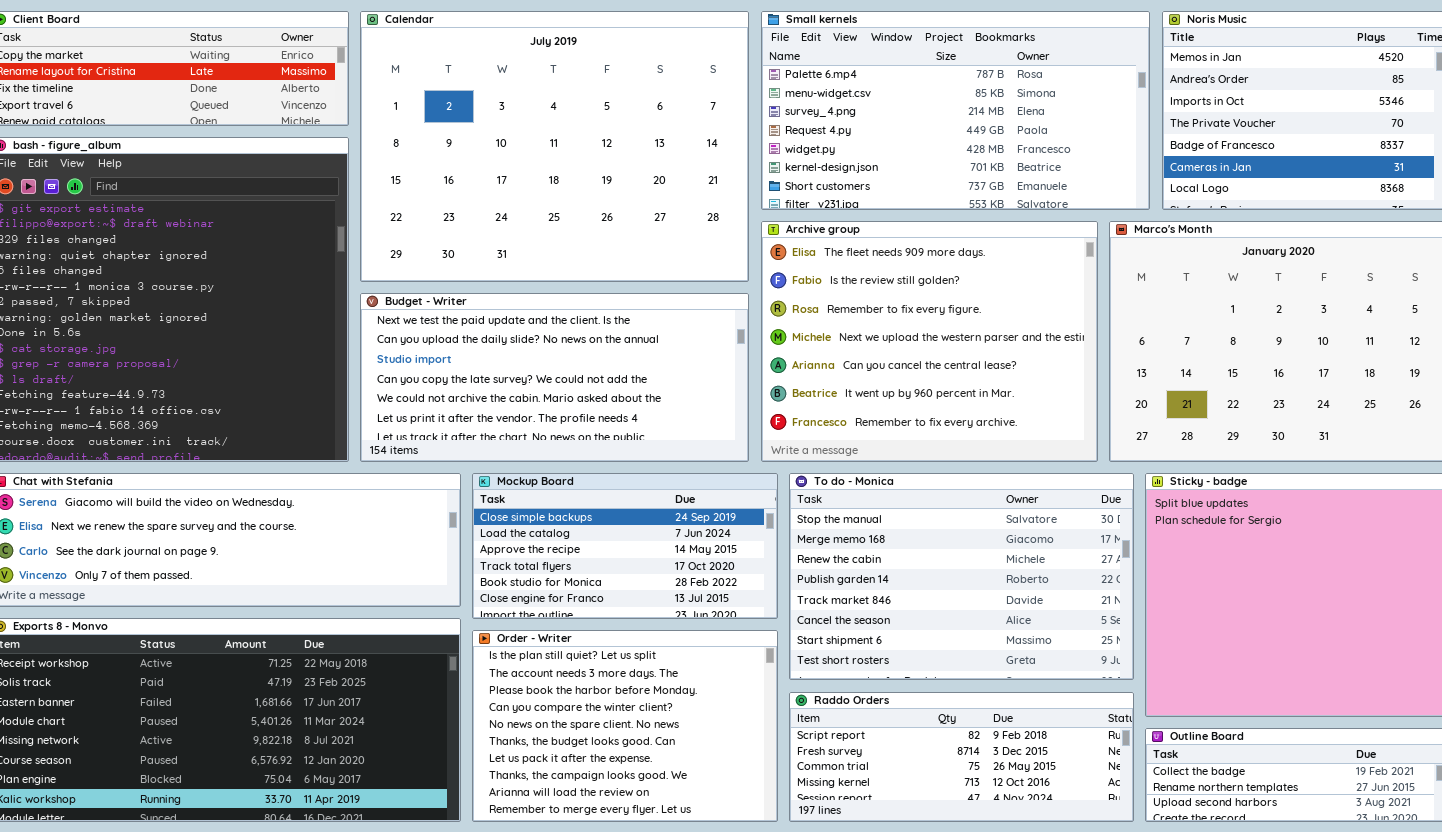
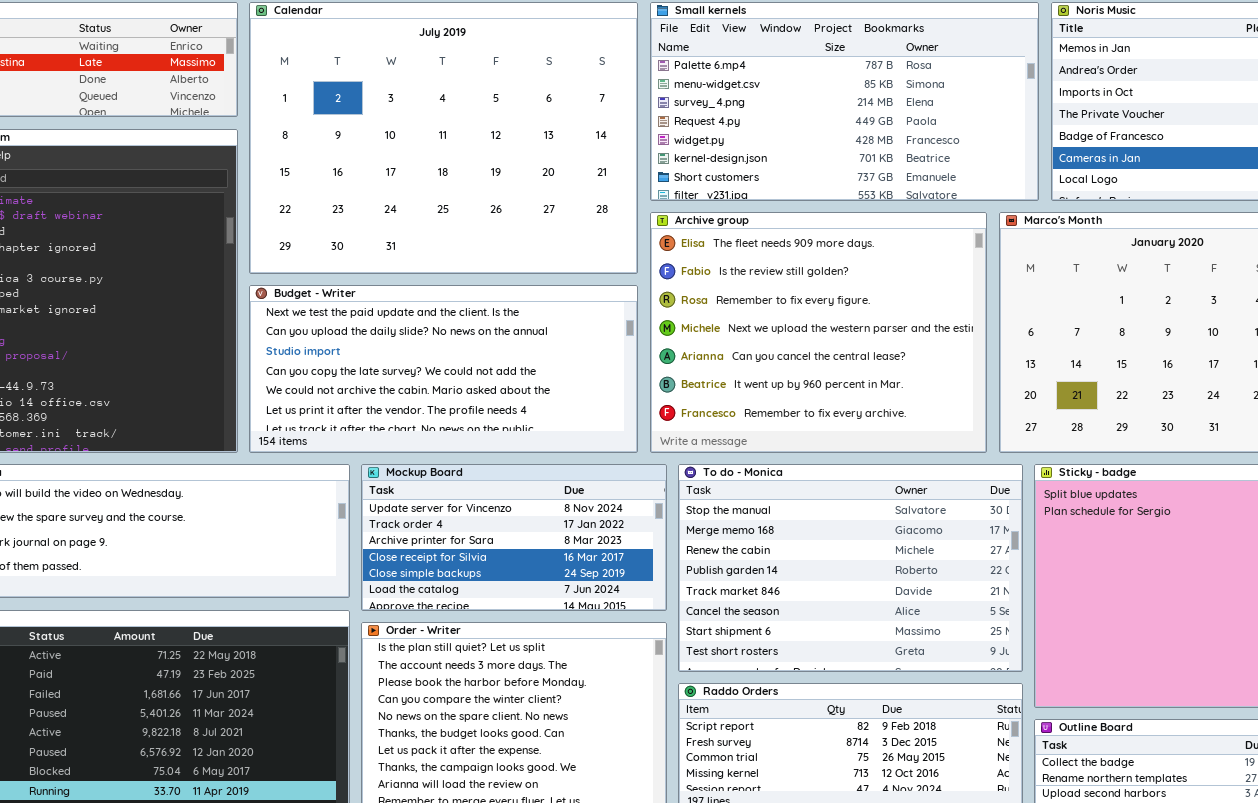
Mockup Board: [472,473,778,619] -> [361,464,667,611], scrolled up 4 rows

